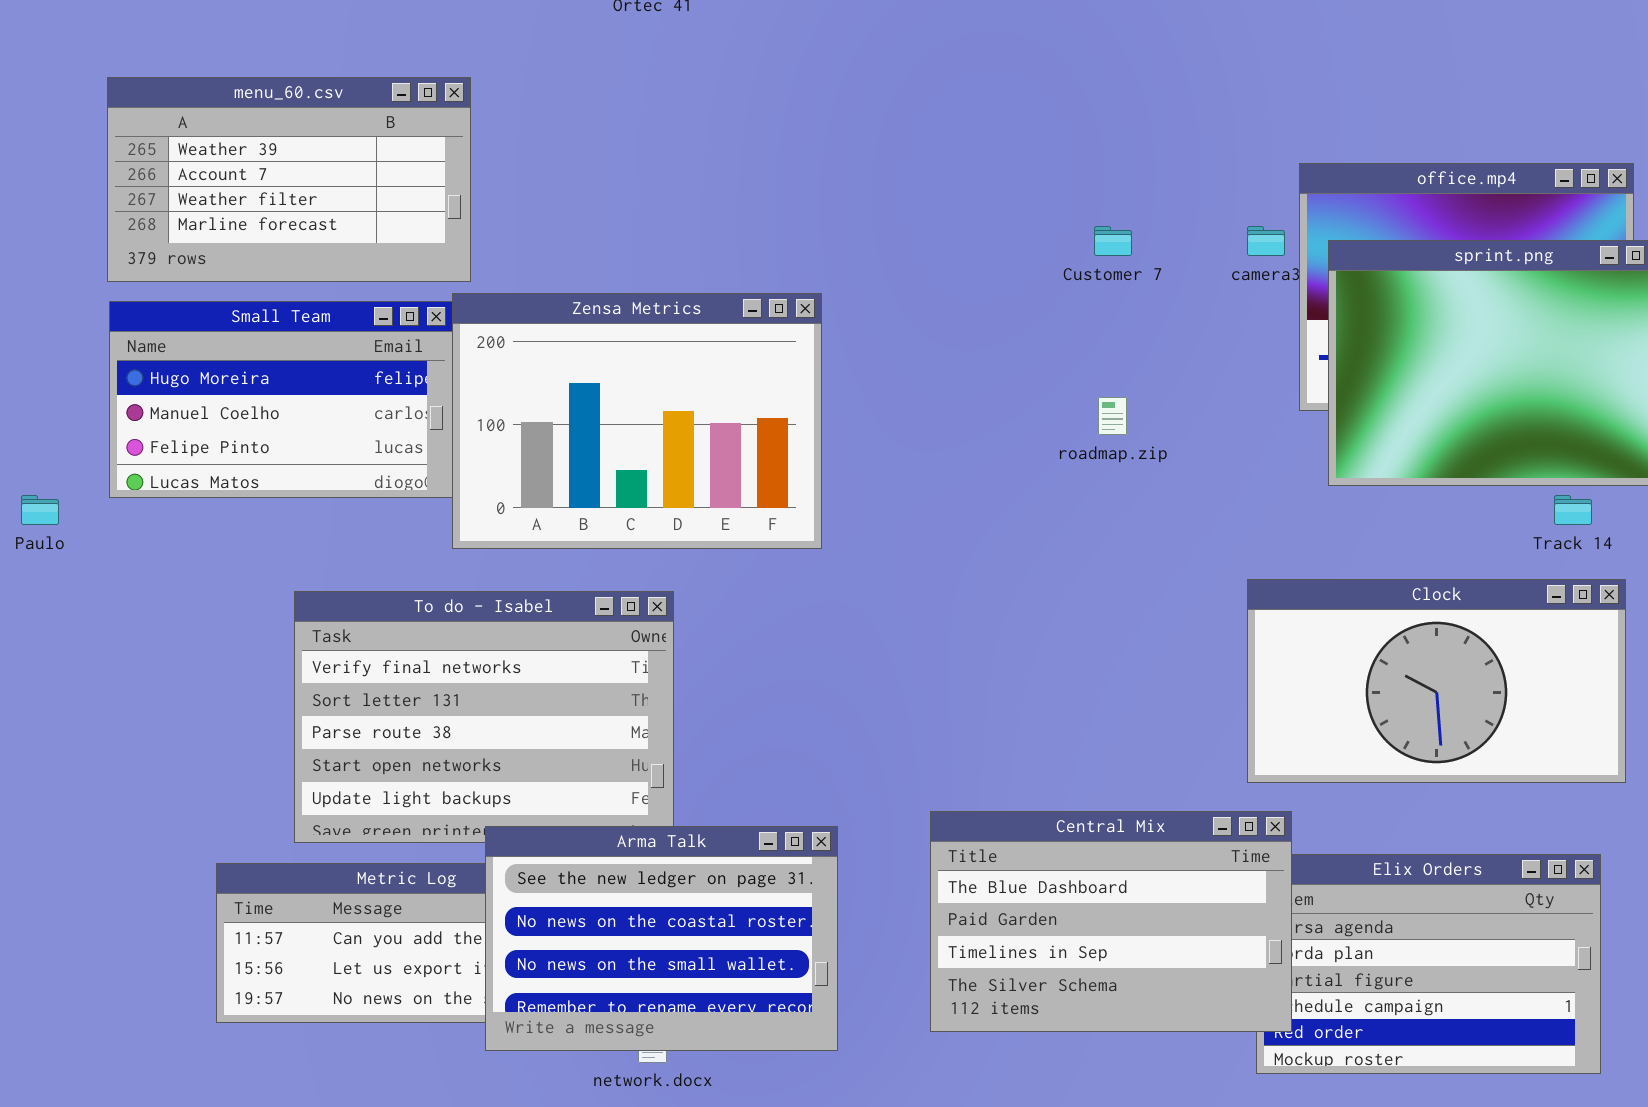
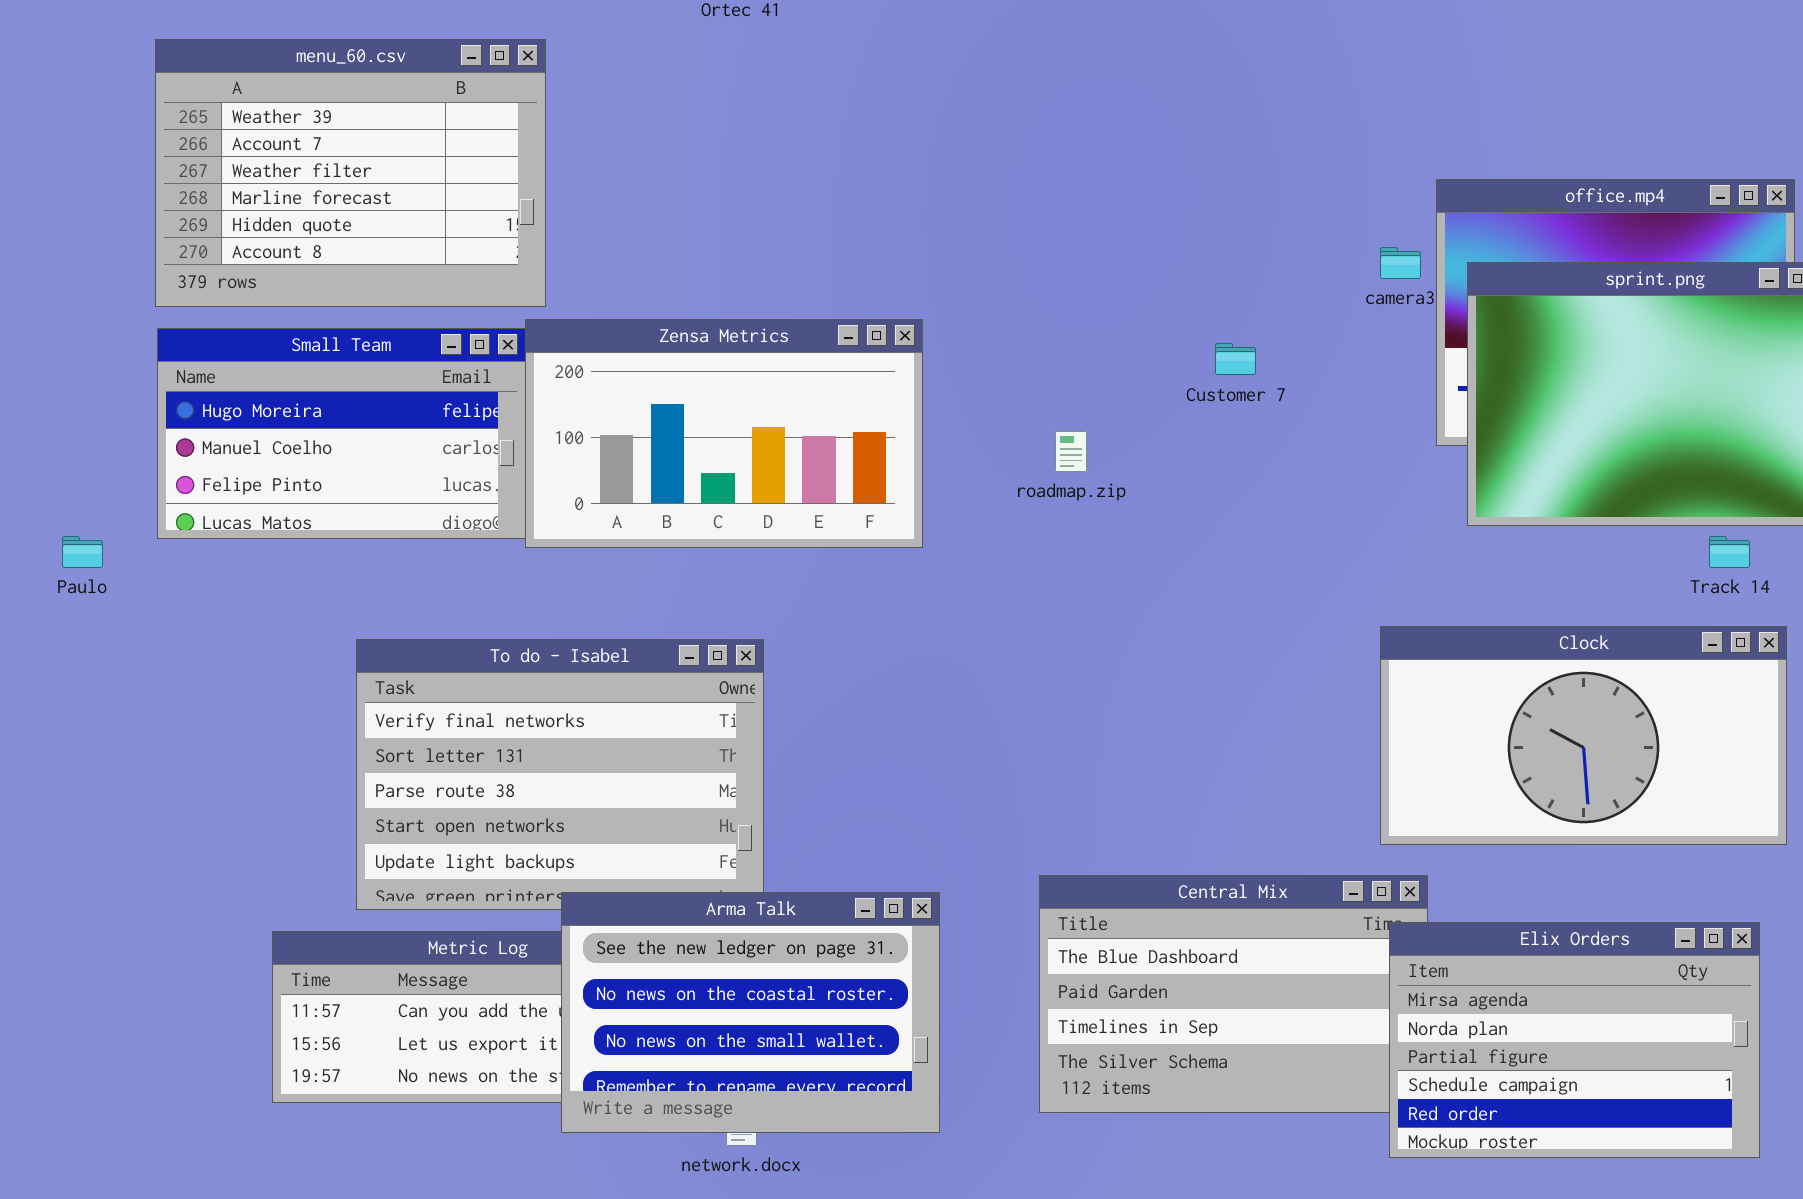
menu_60.csv: [107,77,471,282] -> [155,39,546,307], resized
Customer 7: [1094,226,1132,256] -> [1215,343,1256,375], moved
Zensa Metrics: [452,293,822,549] -> [525,319,923,548], resized
roadmap.zip: [1098,397,1127,435] -> [1055,431,1087,472], moved
Elix Orders: [1256,854,1601,1074] -> [1389,922,1760,1158], raised

